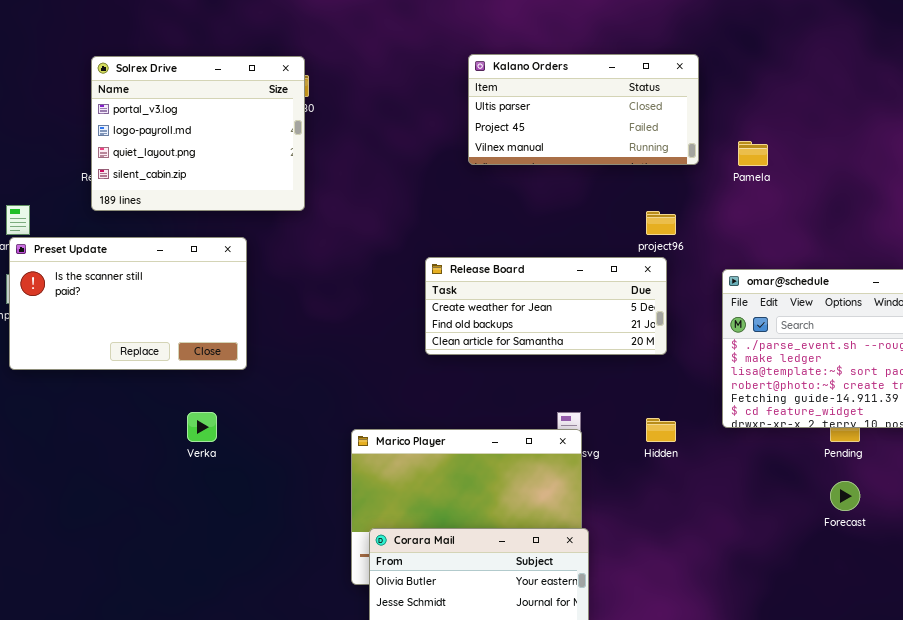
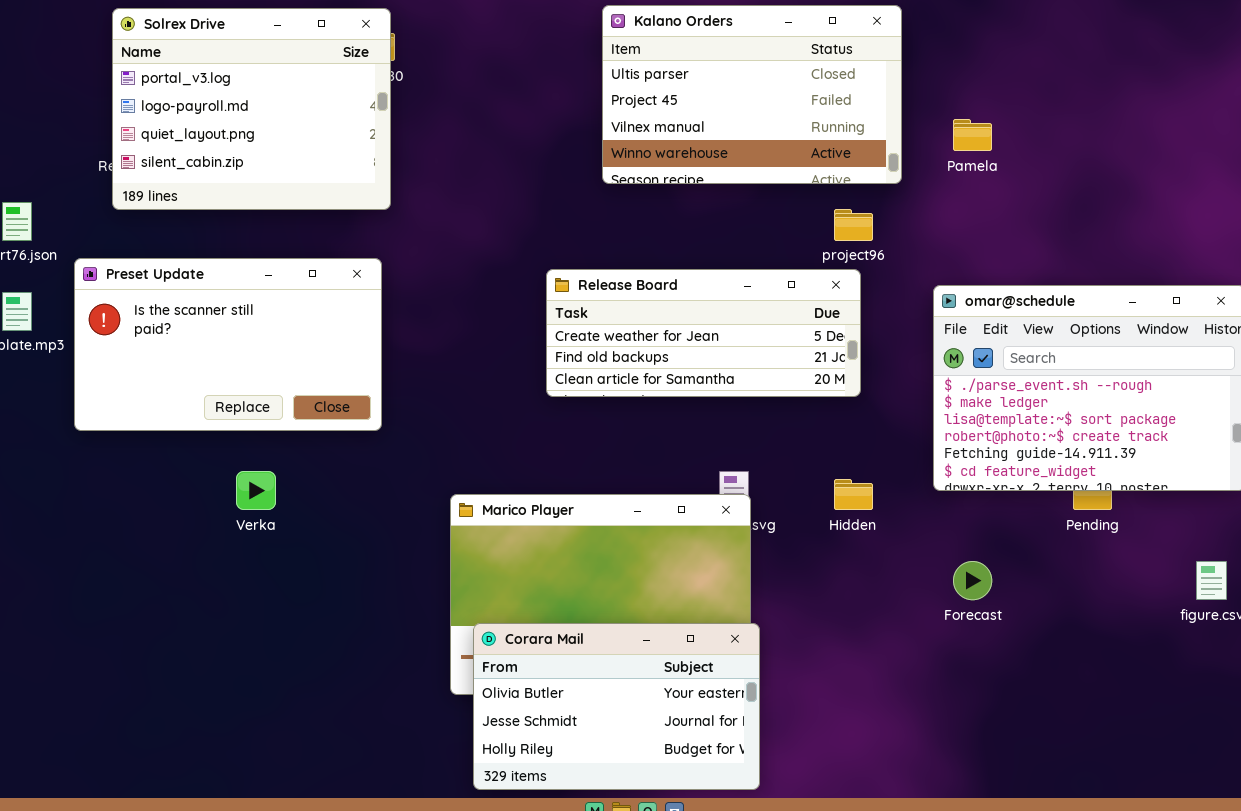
Kalano Orders: [468,54,699,165] -> [602,5,902,184], resized
Preset Update: [9,237,247,370] -> [74,258,382,431], moved
Forecast: [830,481,860,511] -> [953,561,992,600], moved

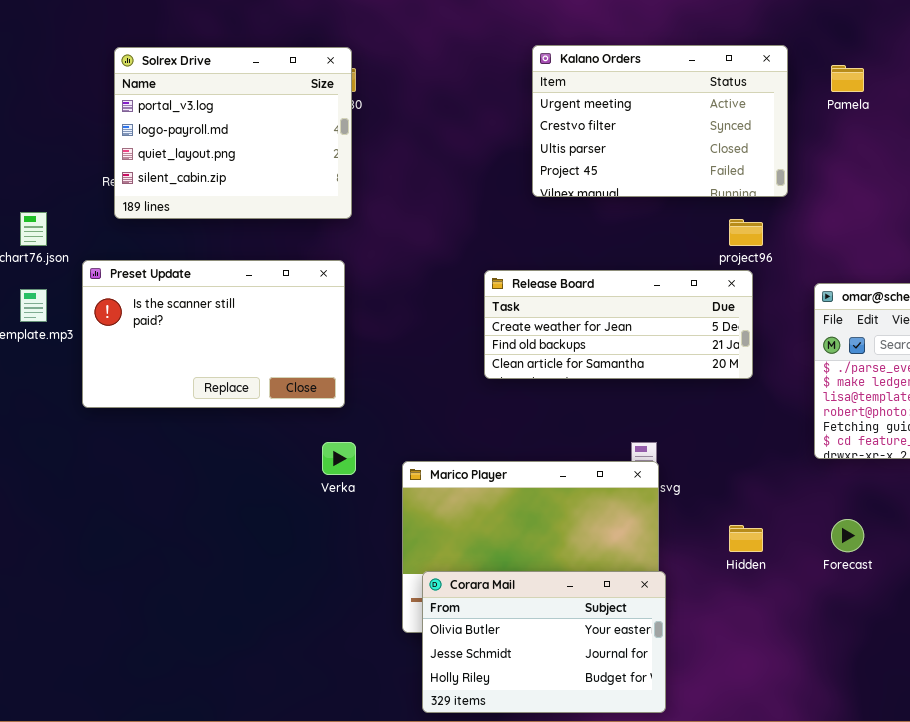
Kalano Orders: [602,5,902,184] -> [532,45,788,197], scrolled up 2 rows
Pamela: [953,119,992,151] -> [831,65,864,92], moved
Verka: [236,471,276,510] -> [322,442,356,475], moved
Hidden: [834,479,873,510] -> [729,525,763,552], moved

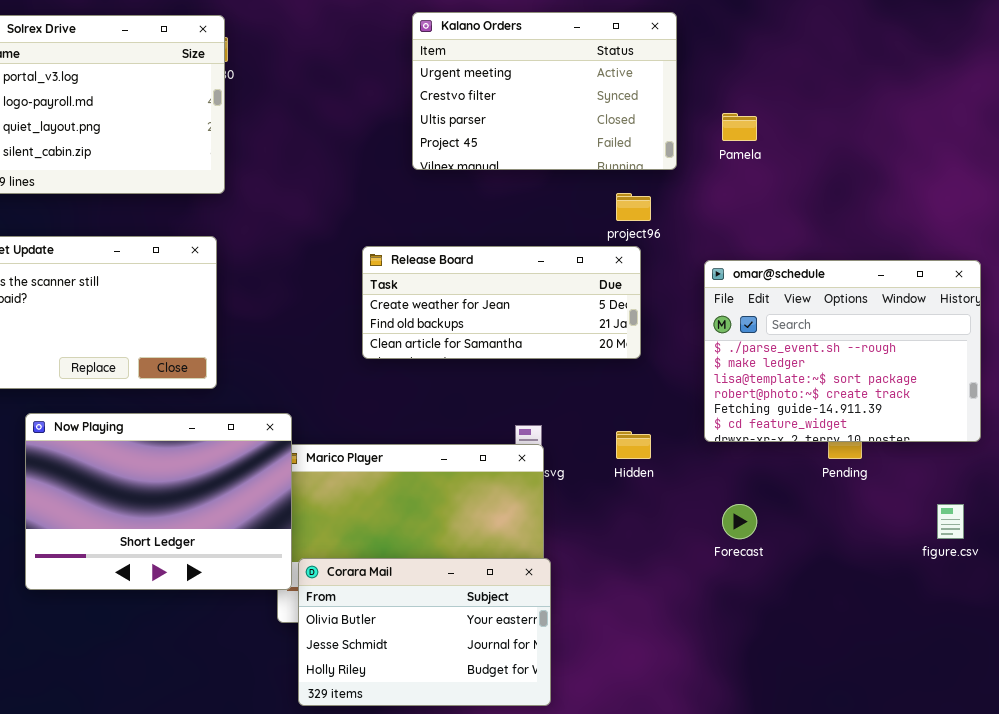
Pamela: [831,65,864,92] -> [722,113,757,141], moved
Now Playing: none -> [25,413,292,590], opened
Hidden: [729,525,763,552] -> [616,431,651,459], moved

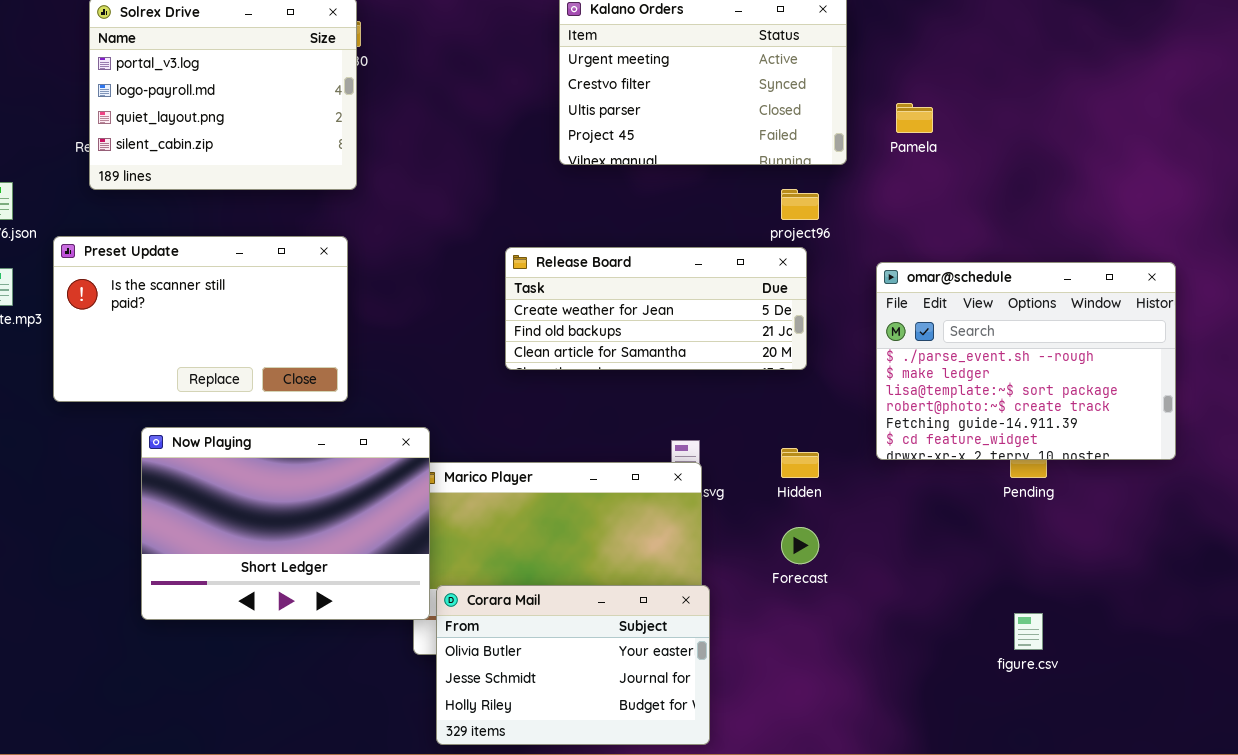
Forecast: [722,504,757,539] -> [781,527,819,564], moved
figure.csv: [937,504,964,539] -> [1014,613,1043,650], moved

